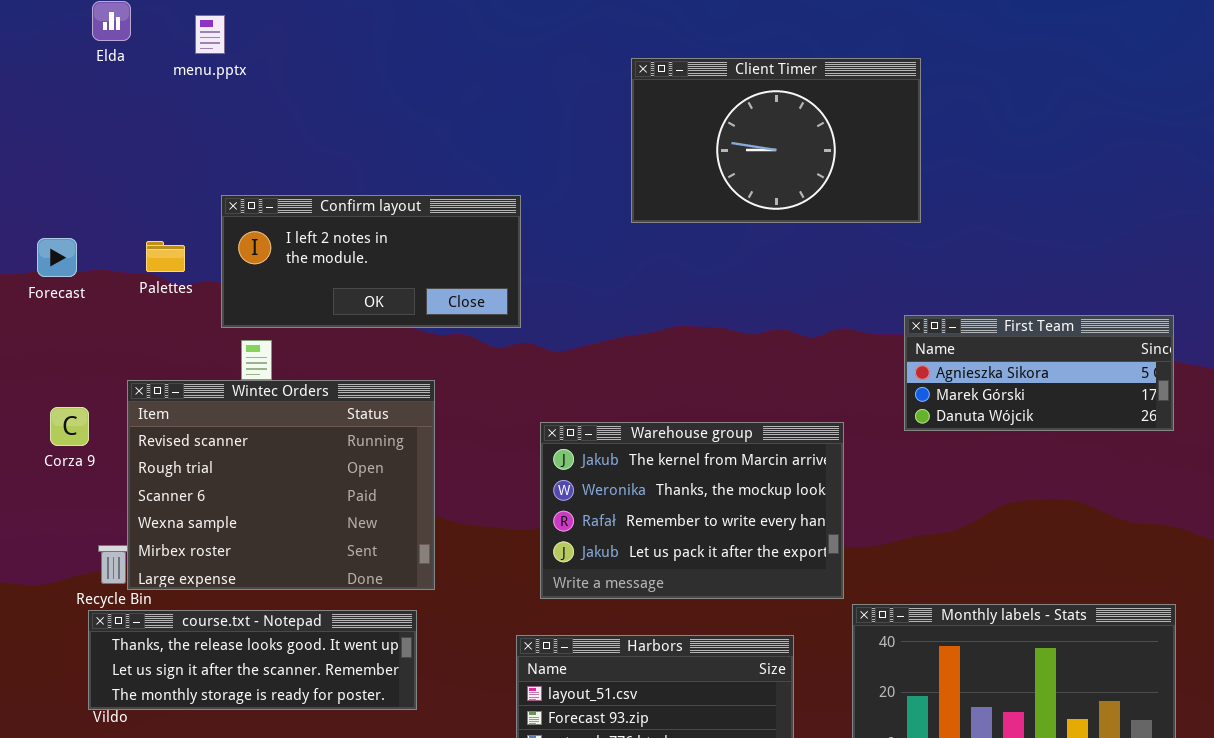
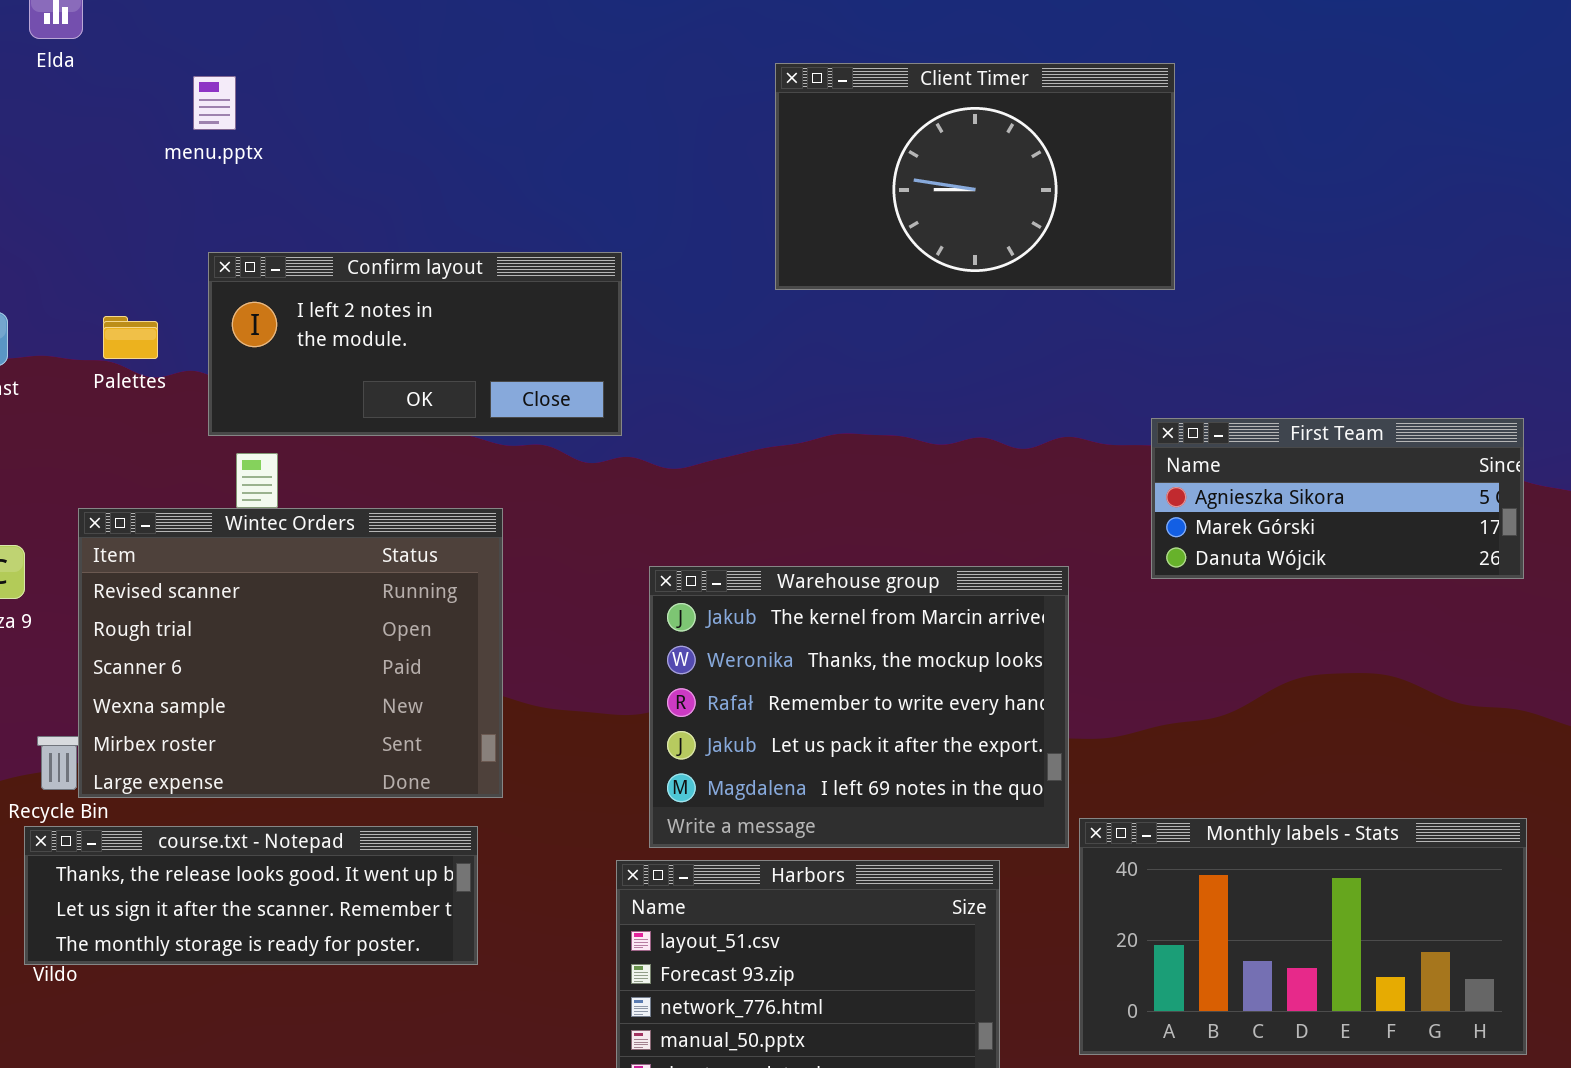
menu.pptx: [195,15,225,54] -> [193,76,236,130], moved
Warehouse group: [540,422,844,599] -> [649,566,1069,848], resized

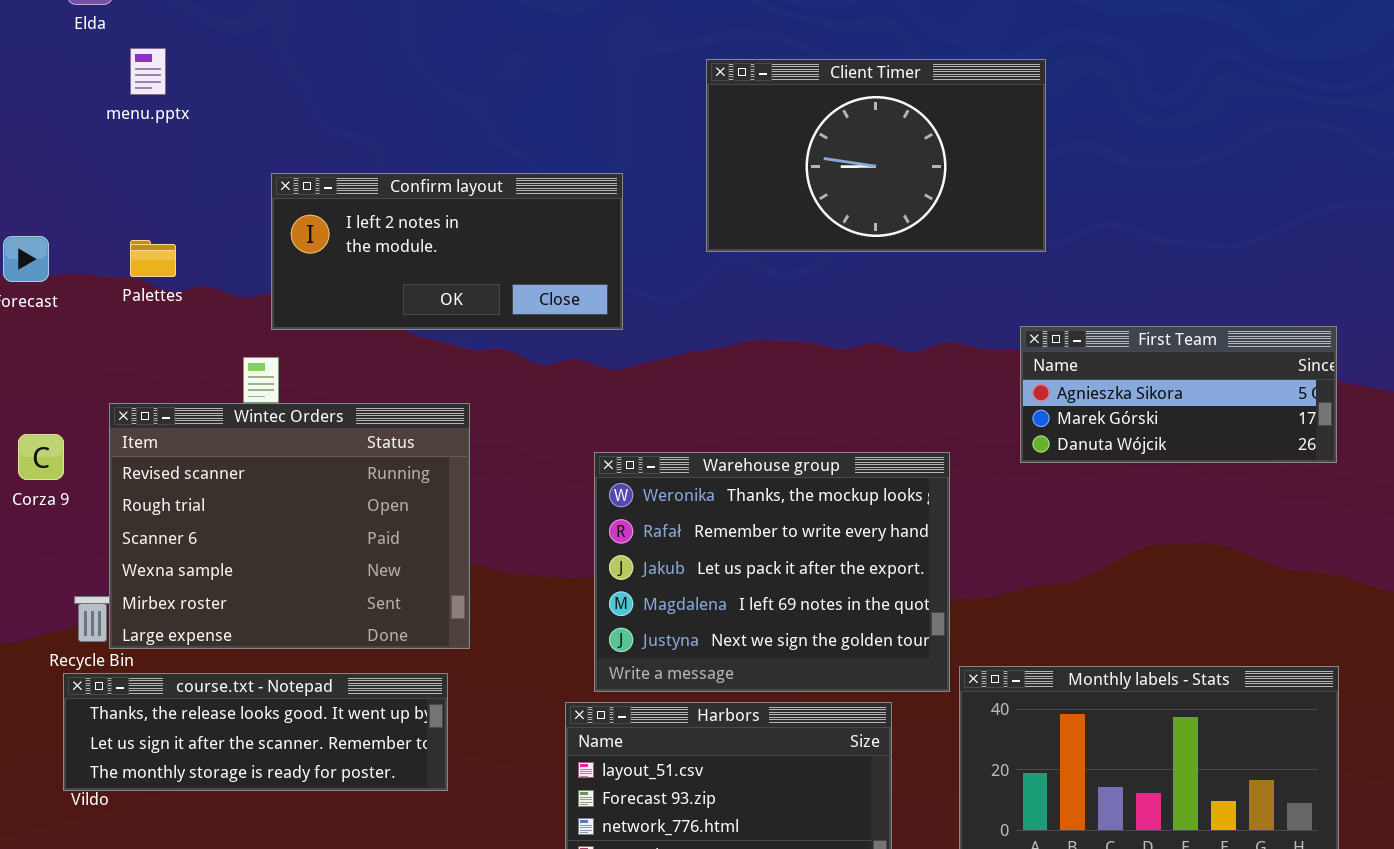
Client Timer: [775,63,1175,290] -> [706,59,1046,252], moved
menu.pptx: [193,76,236,130] -> [130,48,166,95], moved
Confirm layout: [208,252,622,436] -> [271,173,623,330], moved
Warehouse group: [649,566,1069,848] -> [594,452,950,692], scrolled down 1 row

